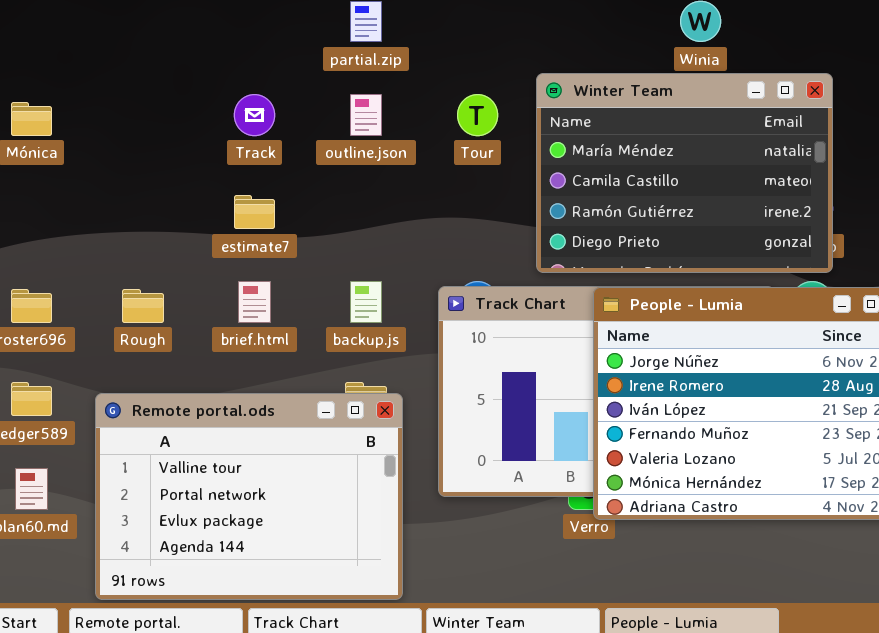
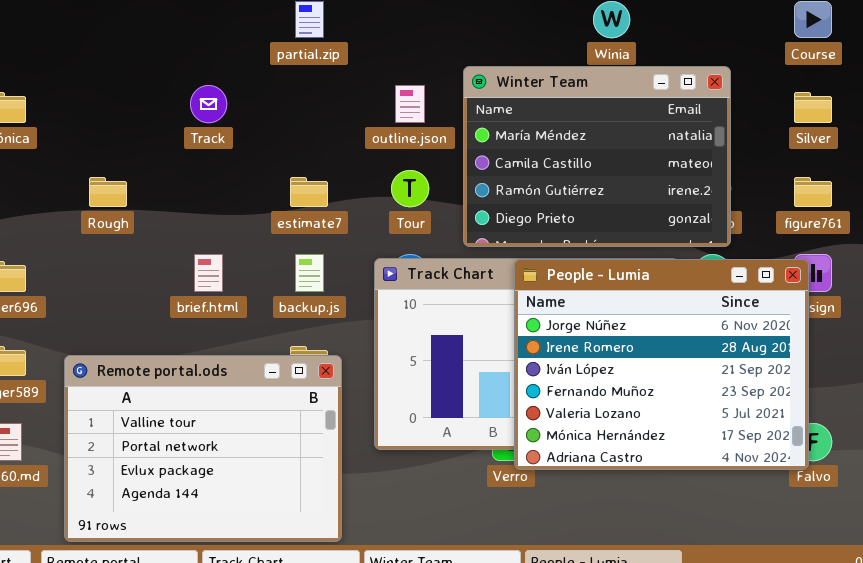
outline.json: [350,94,382,136] -> [395,85,425,123], moved
Tour: [457,94,498,136] -> [391,170,429,207], moved
estimate7: [234,195,275,229] -> [290,177,328,207], moved
Rough: [122,289,164,323] -> [89,177,127,207], moved

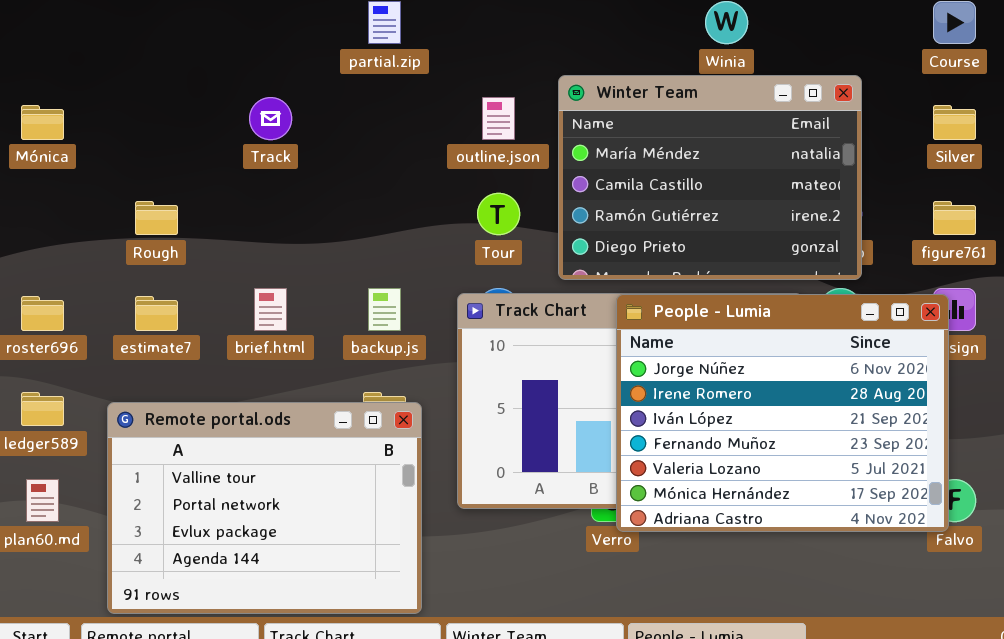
estimate7: [290,177,328,207] -> [135,296,178,331], moved

